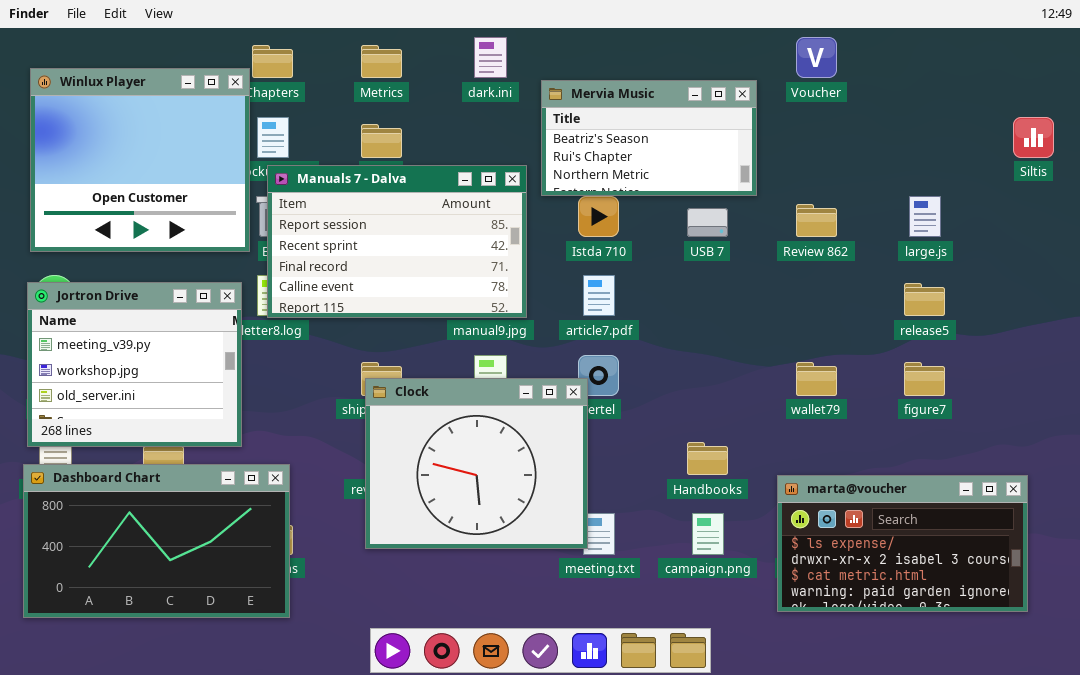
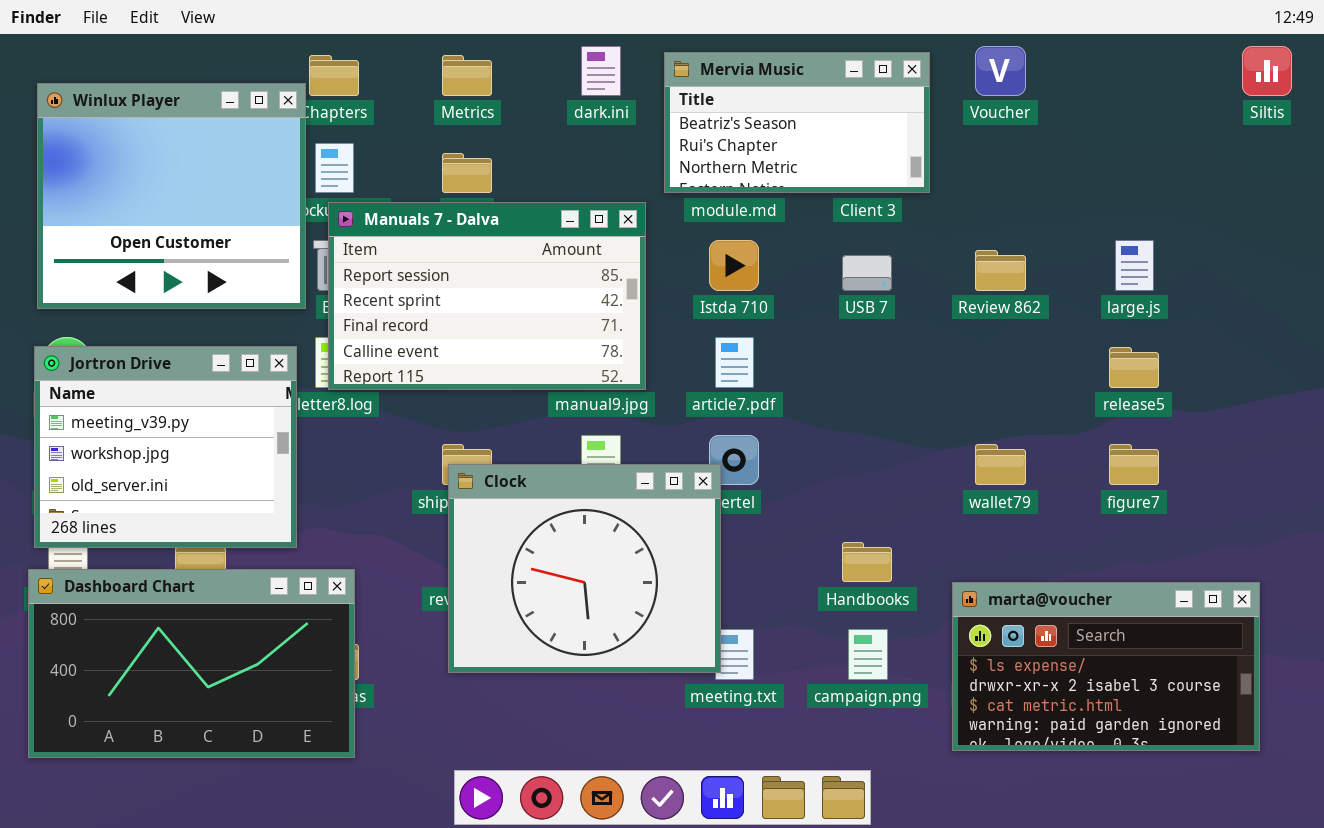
Mervia Music: [541,80,757,196] -> [664,52,930,193], moved
Siltis: [1013,117,1054,158] -> [1242,46,1292,96], moved

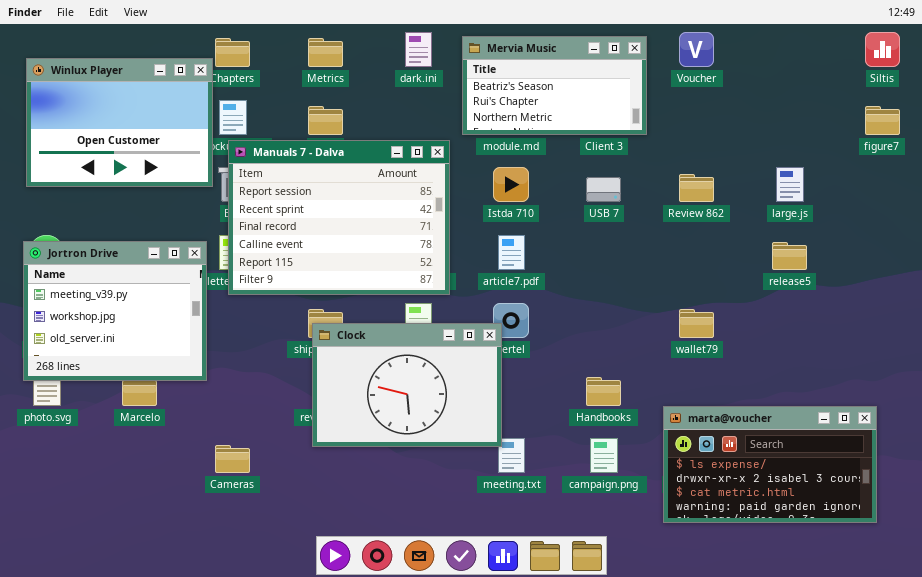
Winlux Player: [37,83,306,309] -> [26,58,213,187], resized
Manuals 7 - Dalva: [328,202,646,390] -> [228,140,450,295], resized
figure7: [1109,444,1159,485] -> [865,106,900,135], moved
Clock: [448,464,721,673] -> [312,323,502,447], resized
Dashboard Chart: [28,569,355,758] -> none, closed

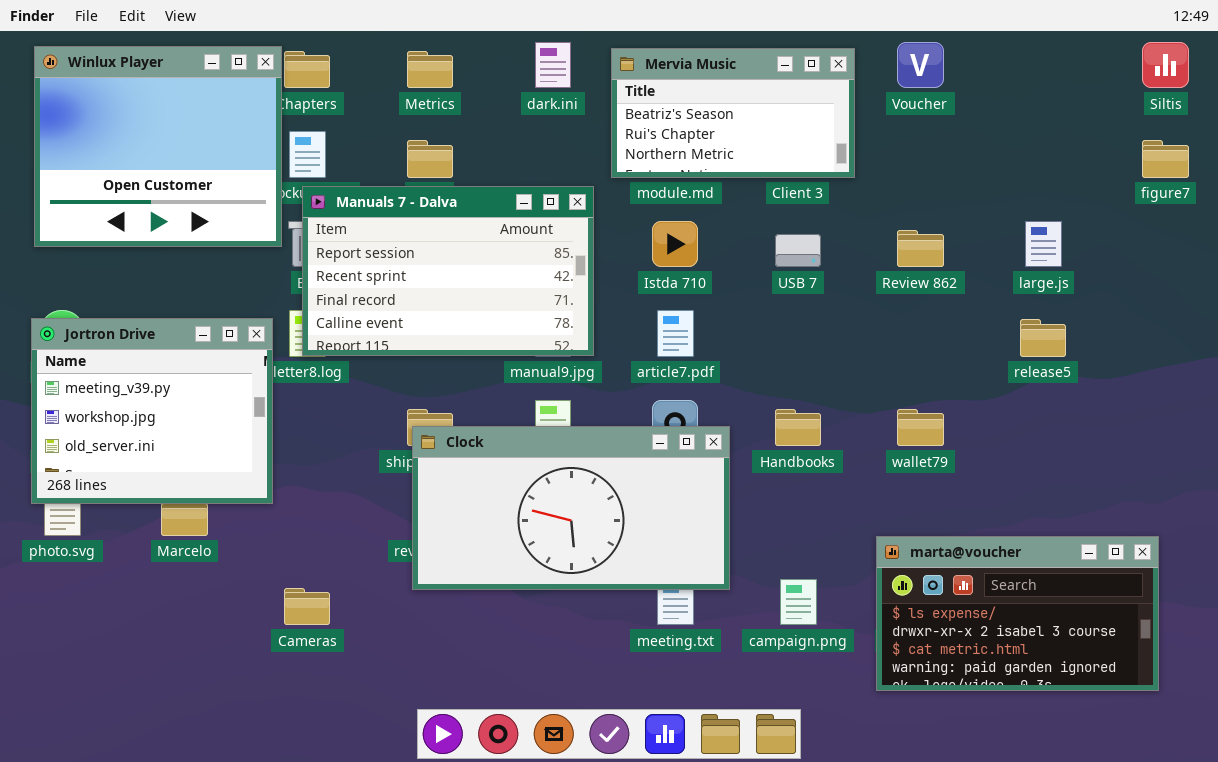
Winlux Player: [26,58,213,187] -> [34,46,282,247], resized
Manuals 7 - Dalva: [228,140,450,295] -> [302,186,594,356], resized
Clock: [312,323,502,447] -> [412,426,730,590], resized
Handbooks: [586,377,621,406] -> [775,409,821,446], moved

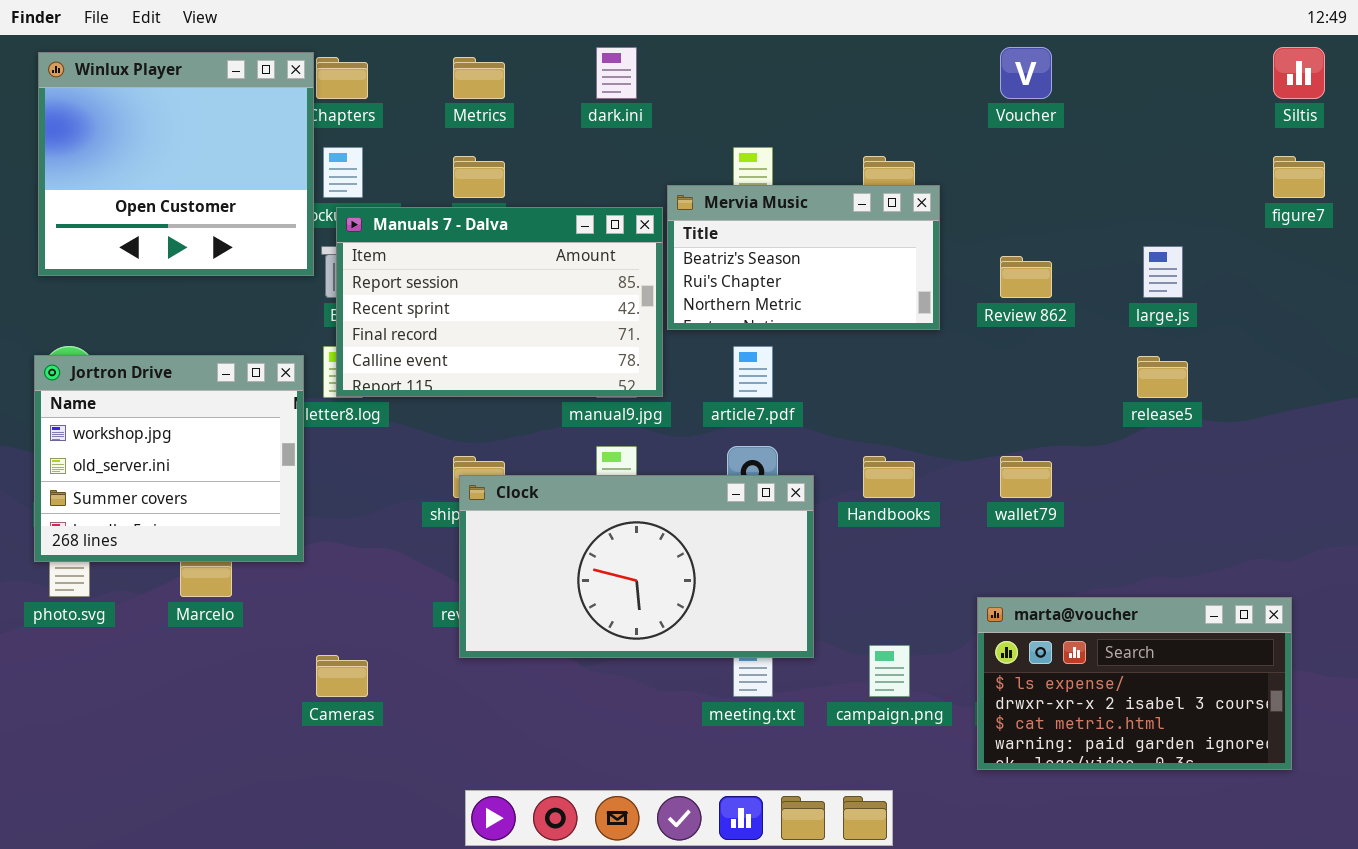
Mervia Music: [611,48,855,178] -> [667,185,940,330], moved
Jortron Drive: [31,318,273,504] -> [34,355,304,562], scrolled down 1 row

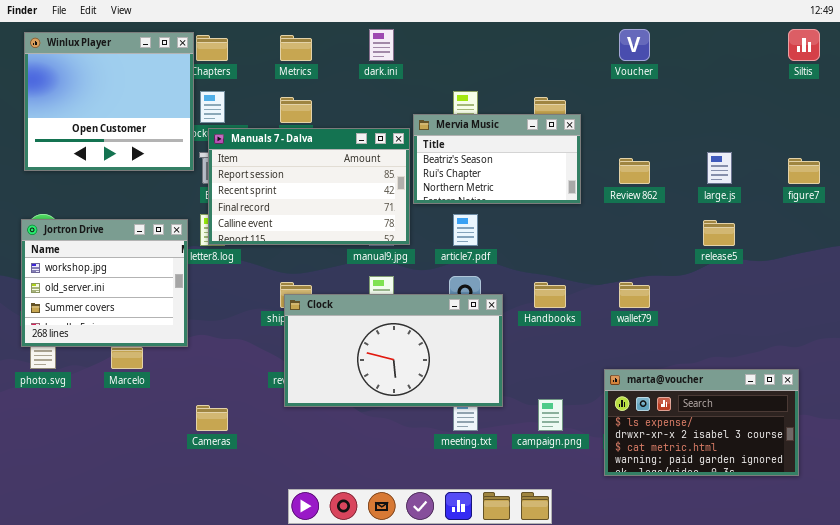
figure7: [1273,156,1325,198] -> [788,158,820,184], moved

